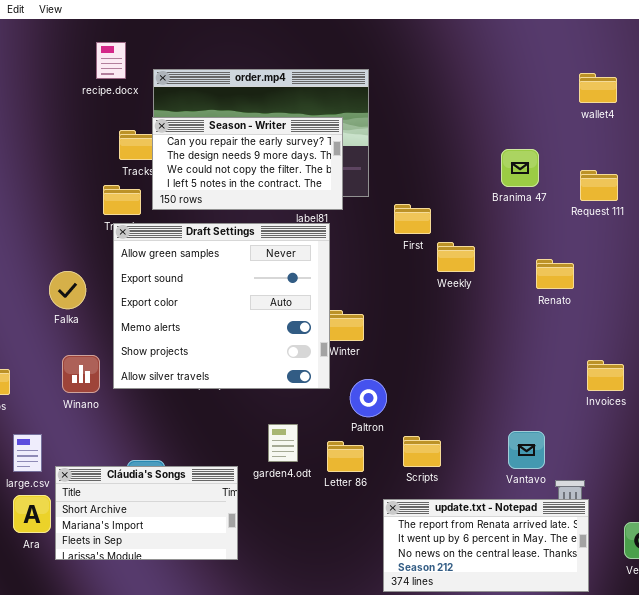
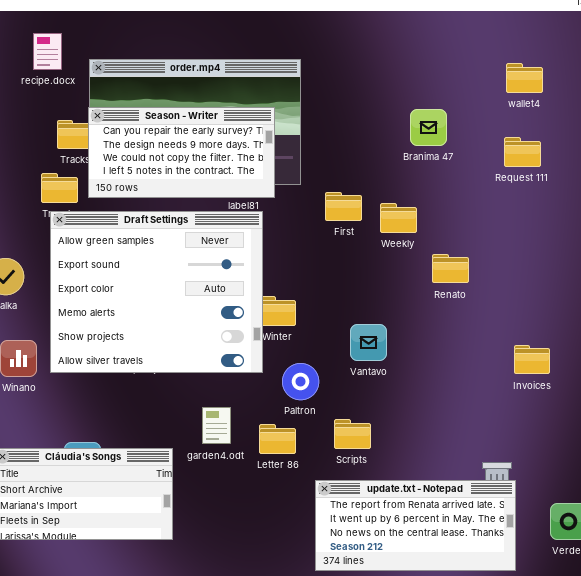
Branima 47: [501,149,539,187] -> [410,109,447,146], moved
Request 111: [580,170,618,201] -> [504,137,541,167], moved
Weekly: [437,242,475,272] -> [380,203,417,233], moved
Renato: [536,259,574,289] -> [432,254,469,283], moved
Vantavo: [508,431,545,469] -> [350,324,387,361], moved

